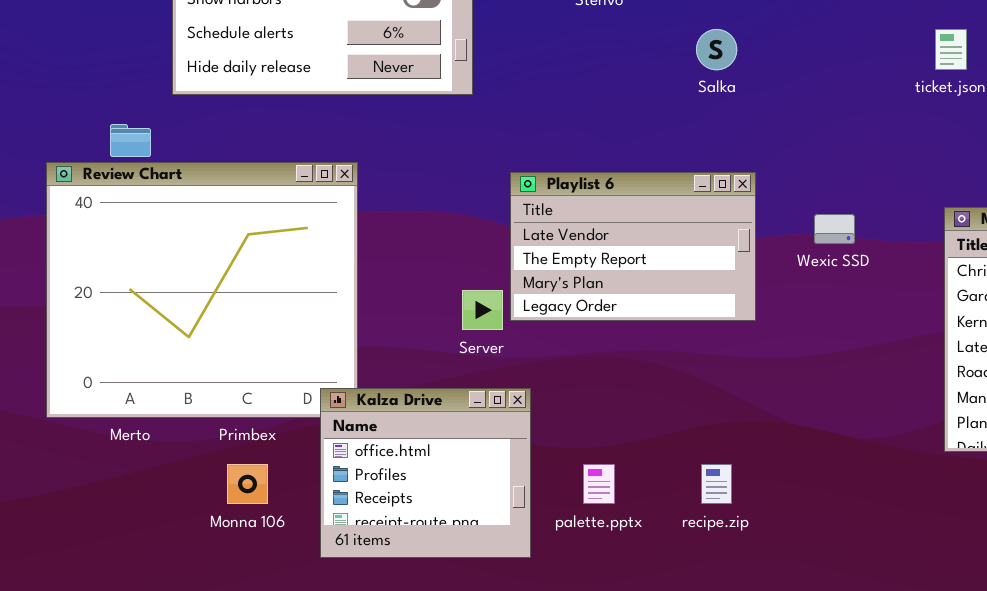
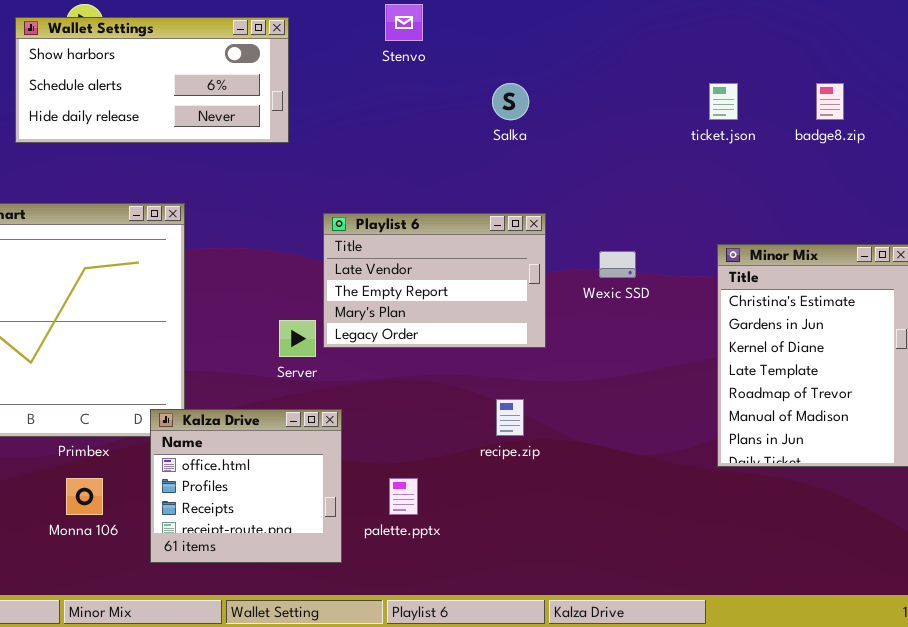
recipe.zip: [701,464,732,504] -> [496,399,524,436], moved

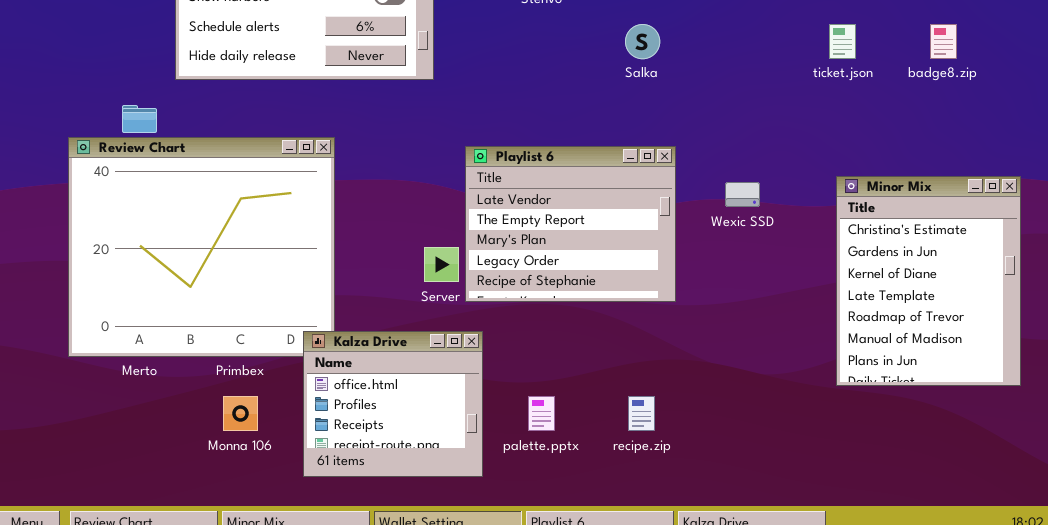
Playlist 6: [323,213,546,348] -> [465,146,676,302], resized
recipe.zip: [496,399,524,436] -> [628,396,655,431], moved

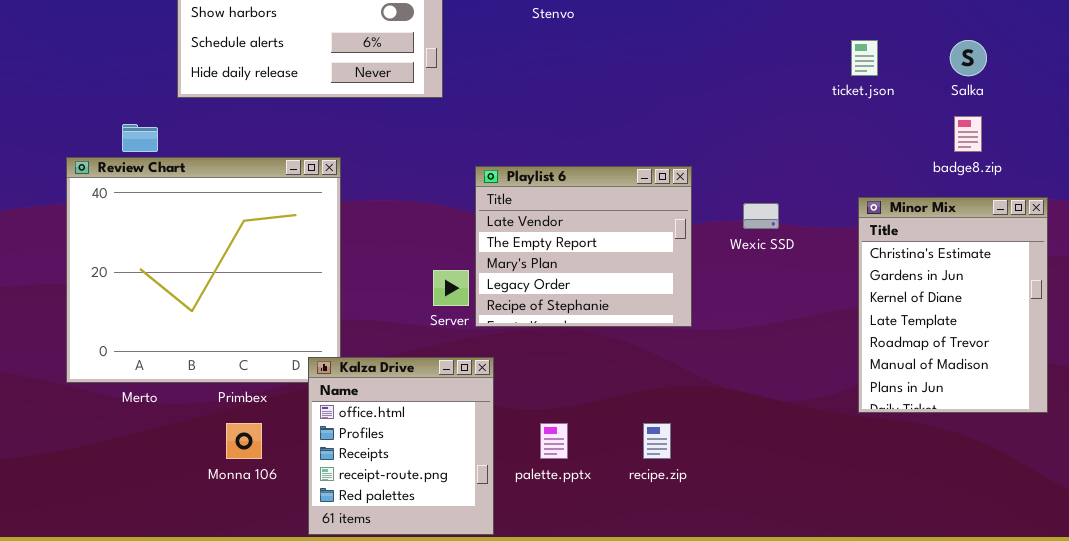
Salka: [625,24,660,59] -> [950,40,987,76], moved
badge8.zip: [930,24,957,59] -> [954,116,982,152], moved
Kalza Drive: [303,331,483,477] -> [308,357,494,535], resized

